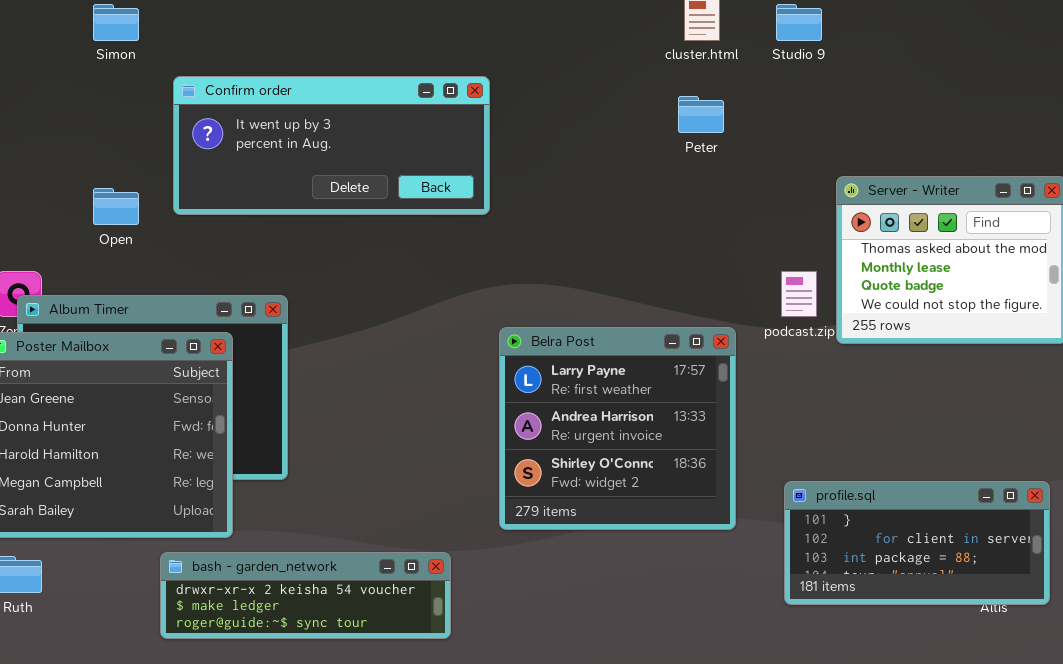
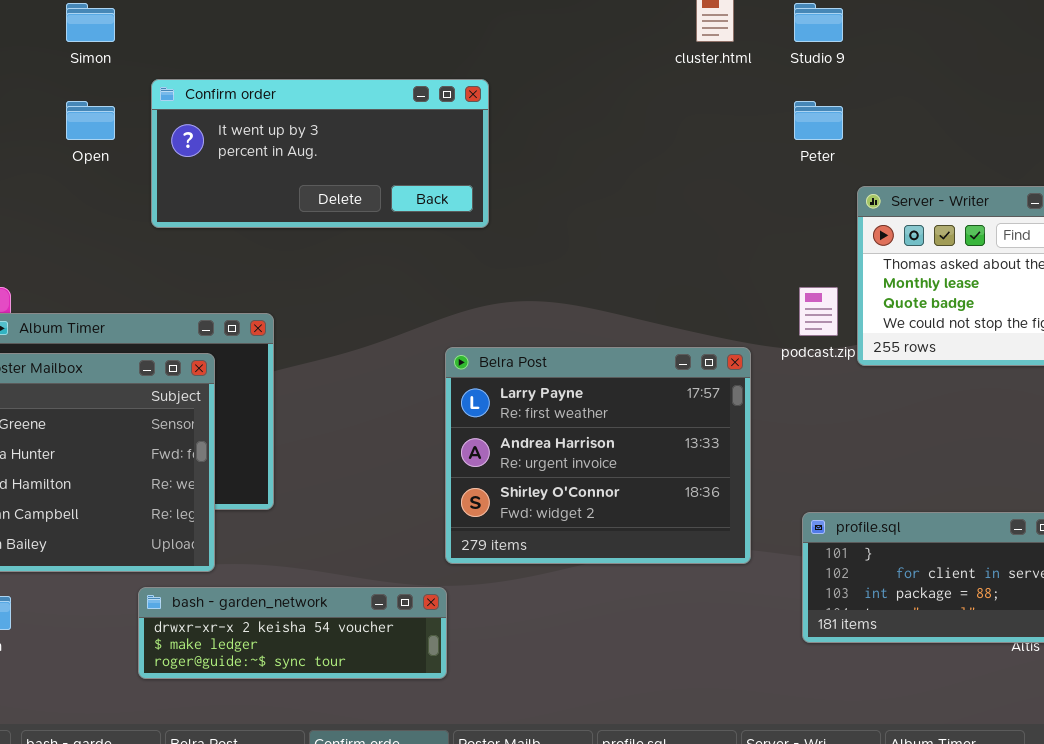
Peter: [678,96,724,133] -> [794,101,843,140], moved
Open: [93,188,139,225] -> [66,101,115,140], moved
Belra Post: [499,327,736,530] -> [445,347,751,564], resized

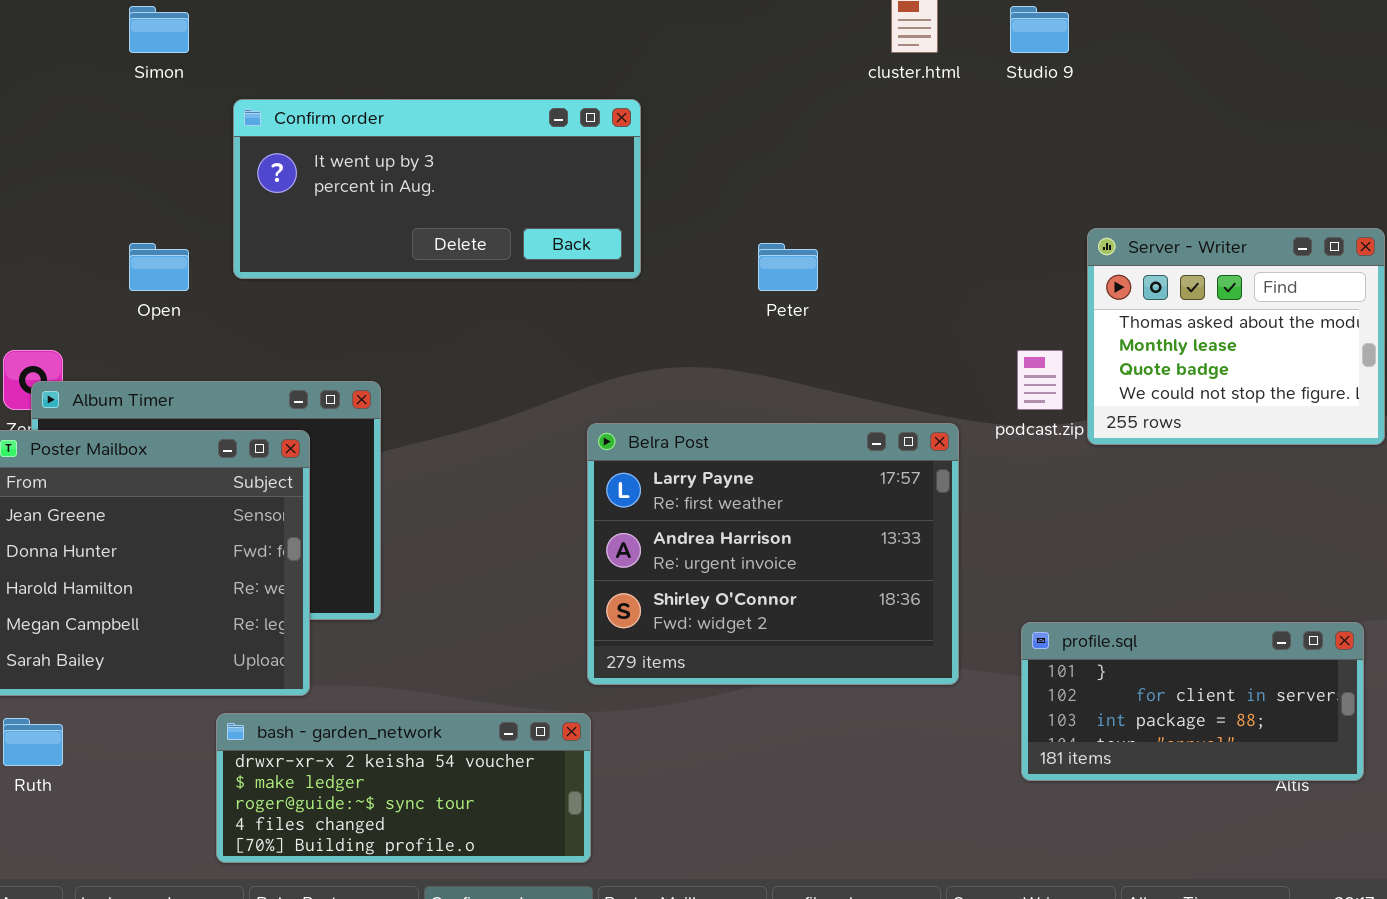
Open: [66,101,115,140] -> [129,243,189,291], moved
Peter: [794,101,843,140] -> [758,243,818,291], moved
bash - garden_network: [138,587,447,679] -> [216,713,591,863], resized

